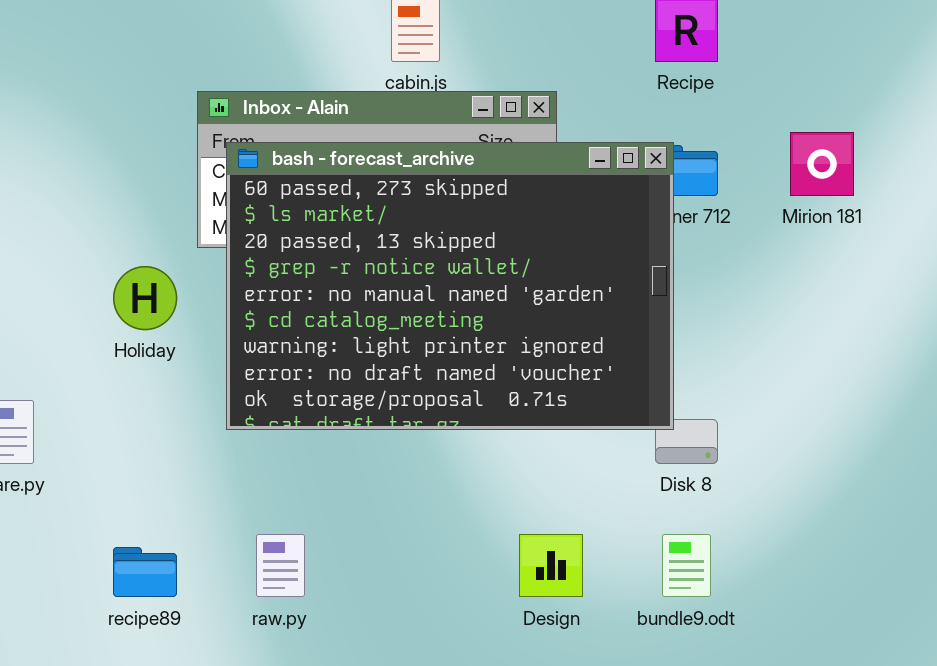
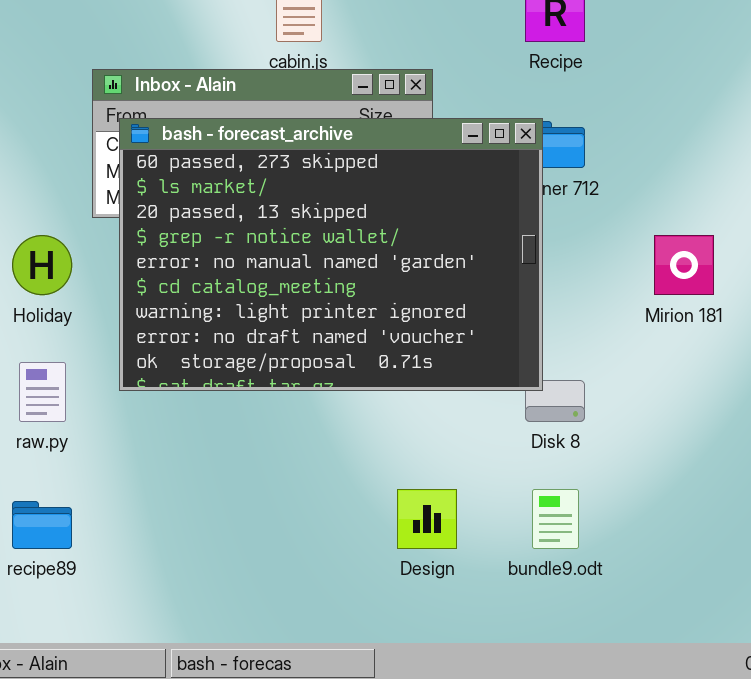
Mirion 181: [790,132,854,196] -> [654,235,714,295], moved
raw.py: [256,534,305,597] -> [19,362,66,422], moved

